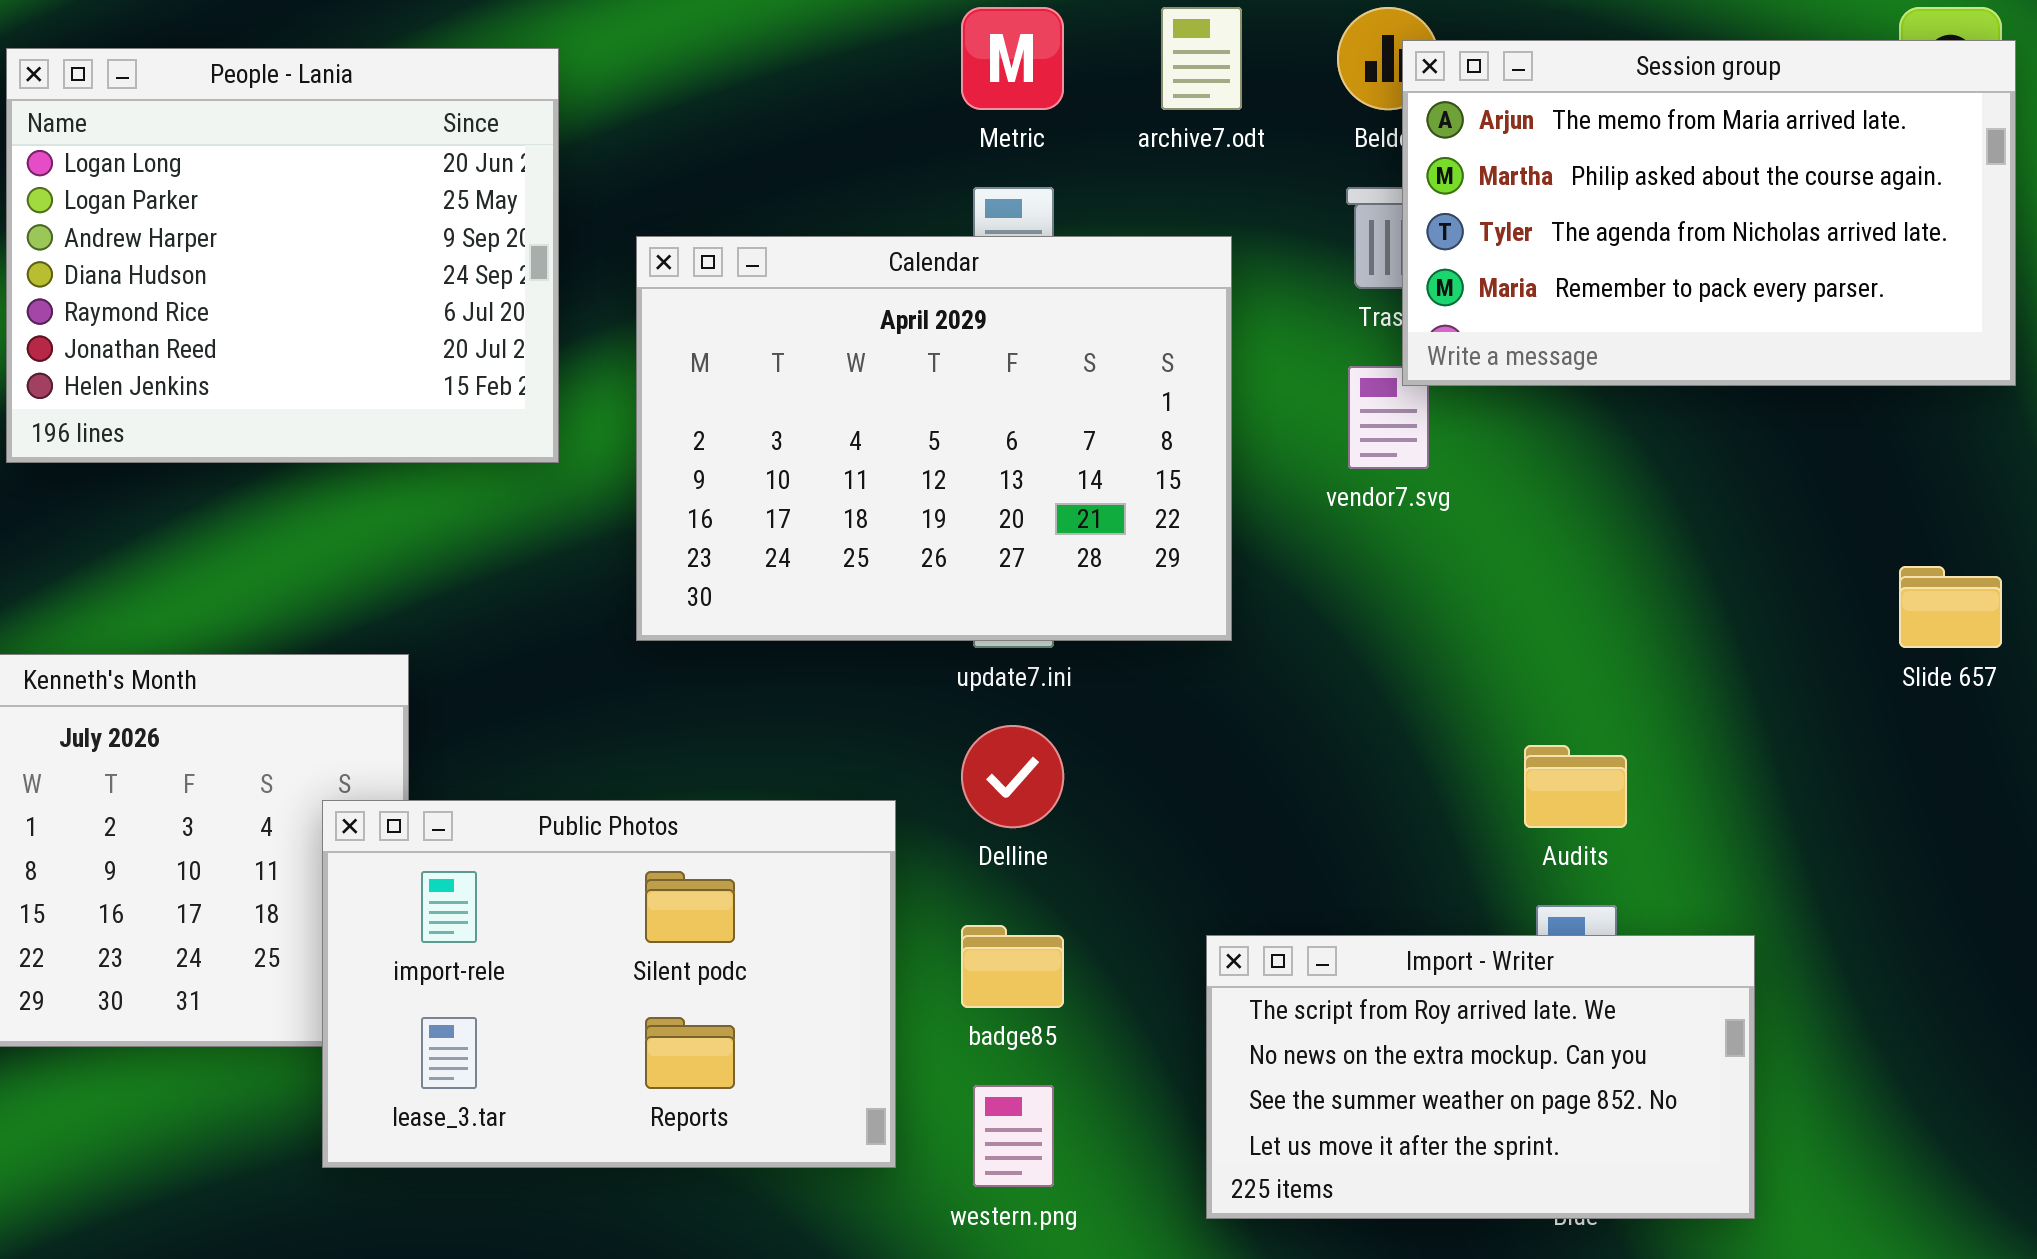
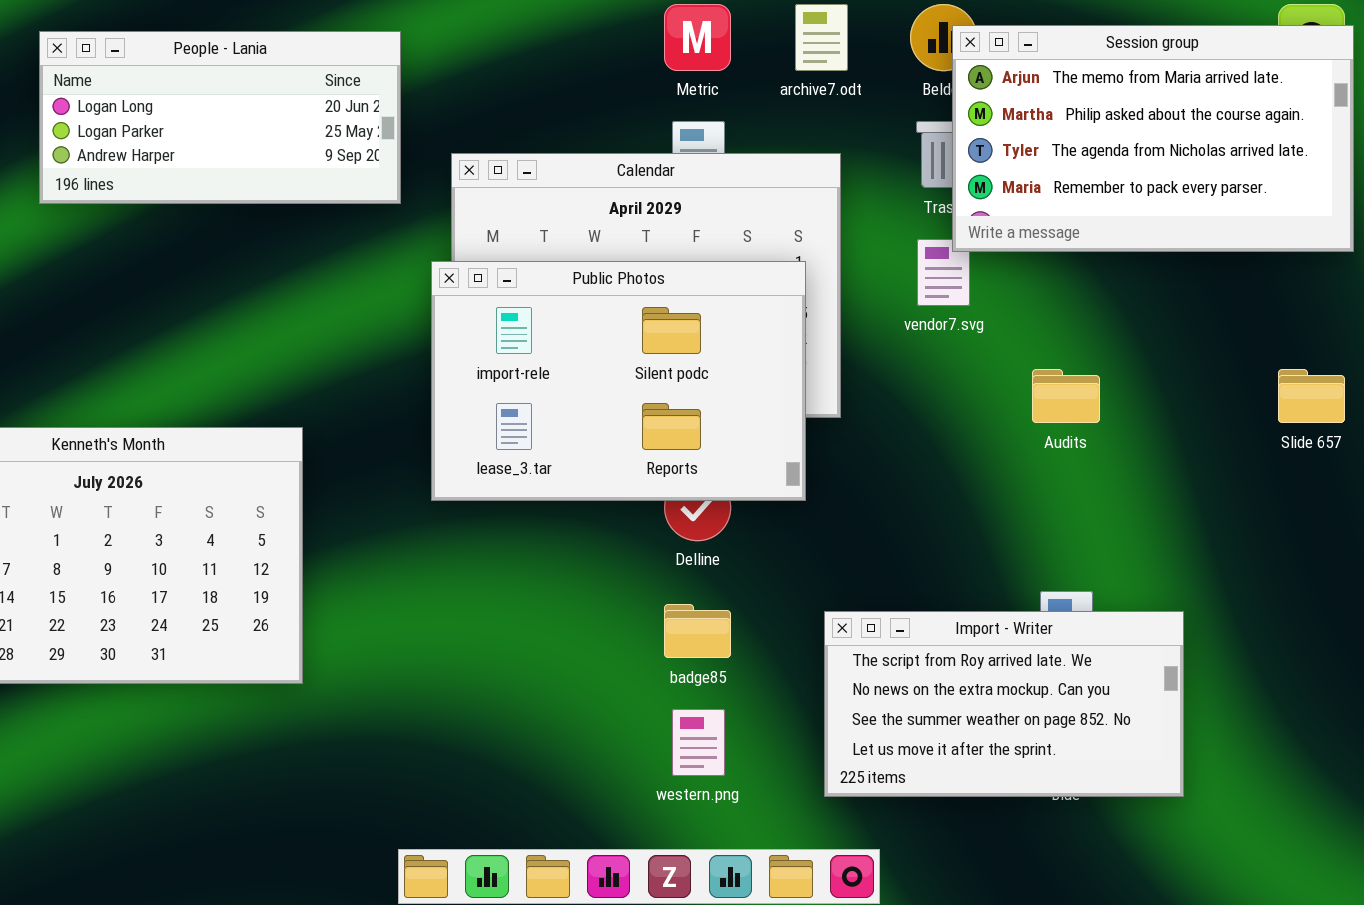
People - Lania: [6,48,559,463] -> [39,31,401,204], resized
Audits: [1524,745,1627,828] -> [1032,369,1100,423], moved
Public Photos: [322,800,896,1168] -> [431,261,806,501], moved

